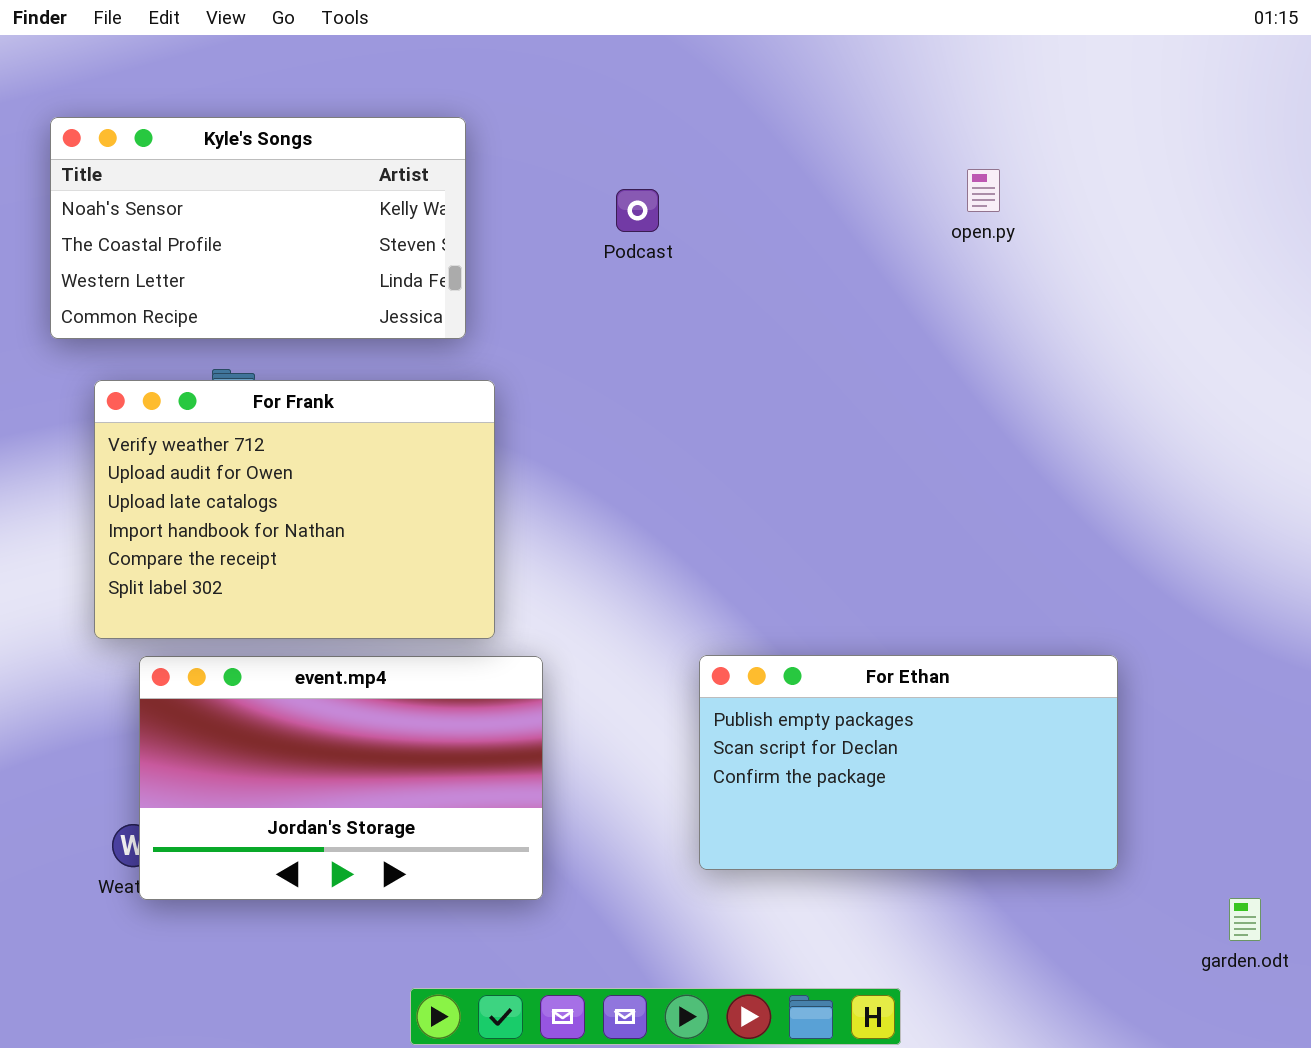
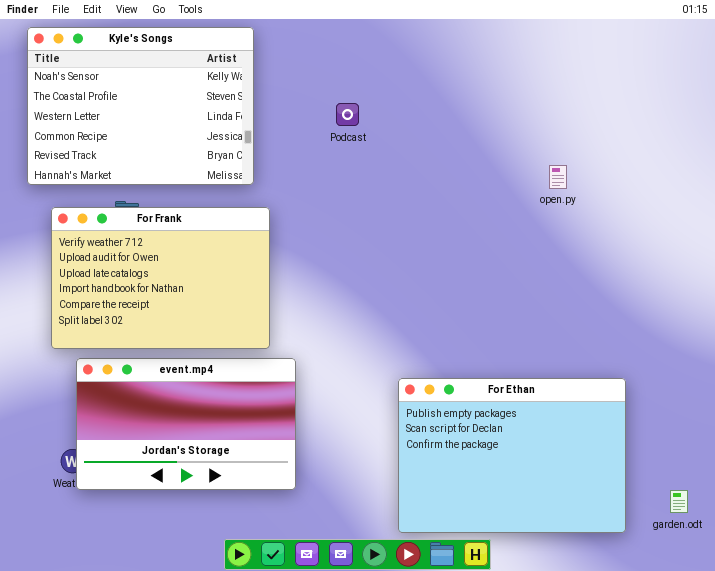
Kyle's Songs: [50,117,466,339] -> [27,27,254,185], resized
open.py: [967,169,1000,212] -> [549,165,567,189], moved
For Ethan: [699,655,1118,870] -> [398,378,626,533], moved, resized

